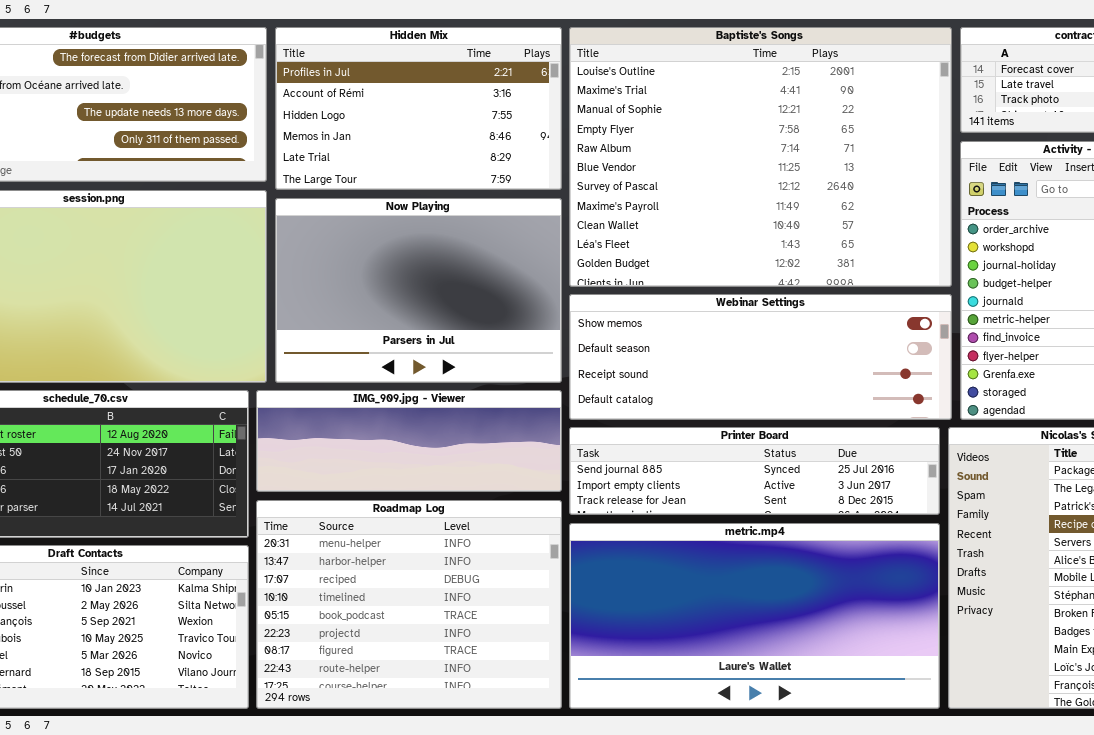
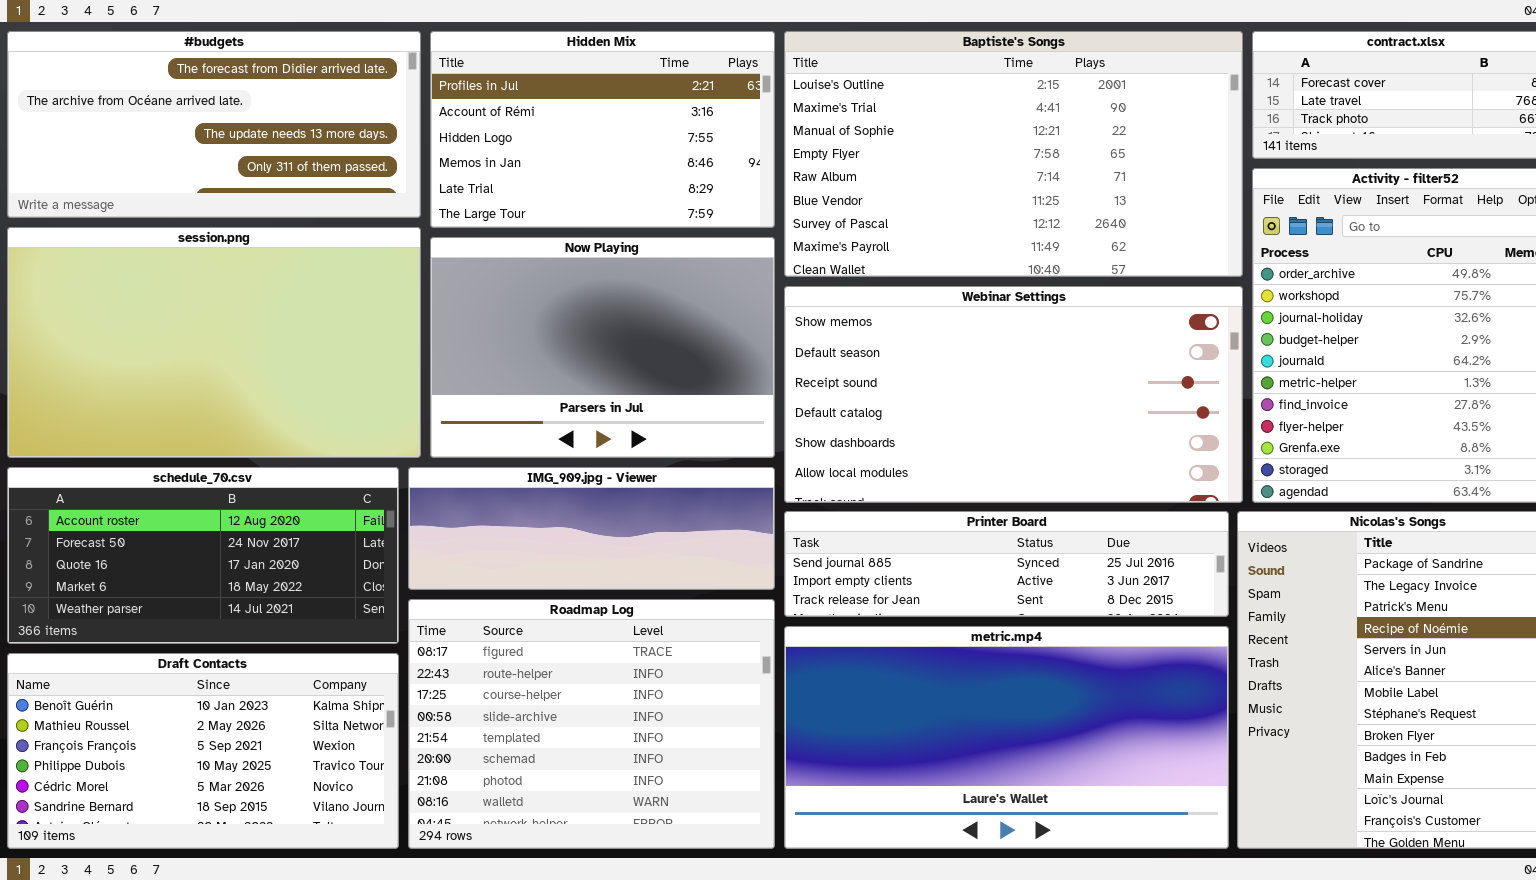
Baptiste's Songs: [569,27,952,287] -> [784,31,1243,277], resized
Webinar Settings: [569,294,952,420] -> [784,286,1243,503], resized
Roadmap Log: [256,500,562,709] -> [408,599,775,849], scrolled down 6 rows

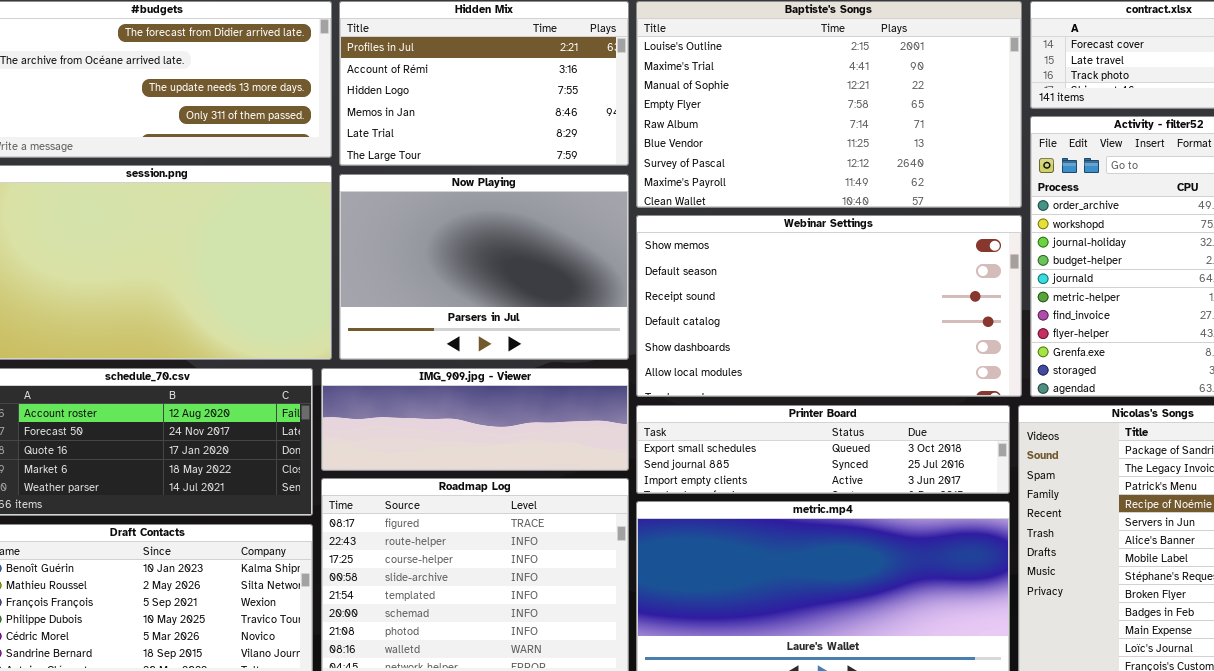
Printer Board: [784,511,1229,617] -> [636,405,1010,494], scrolled up 1 row

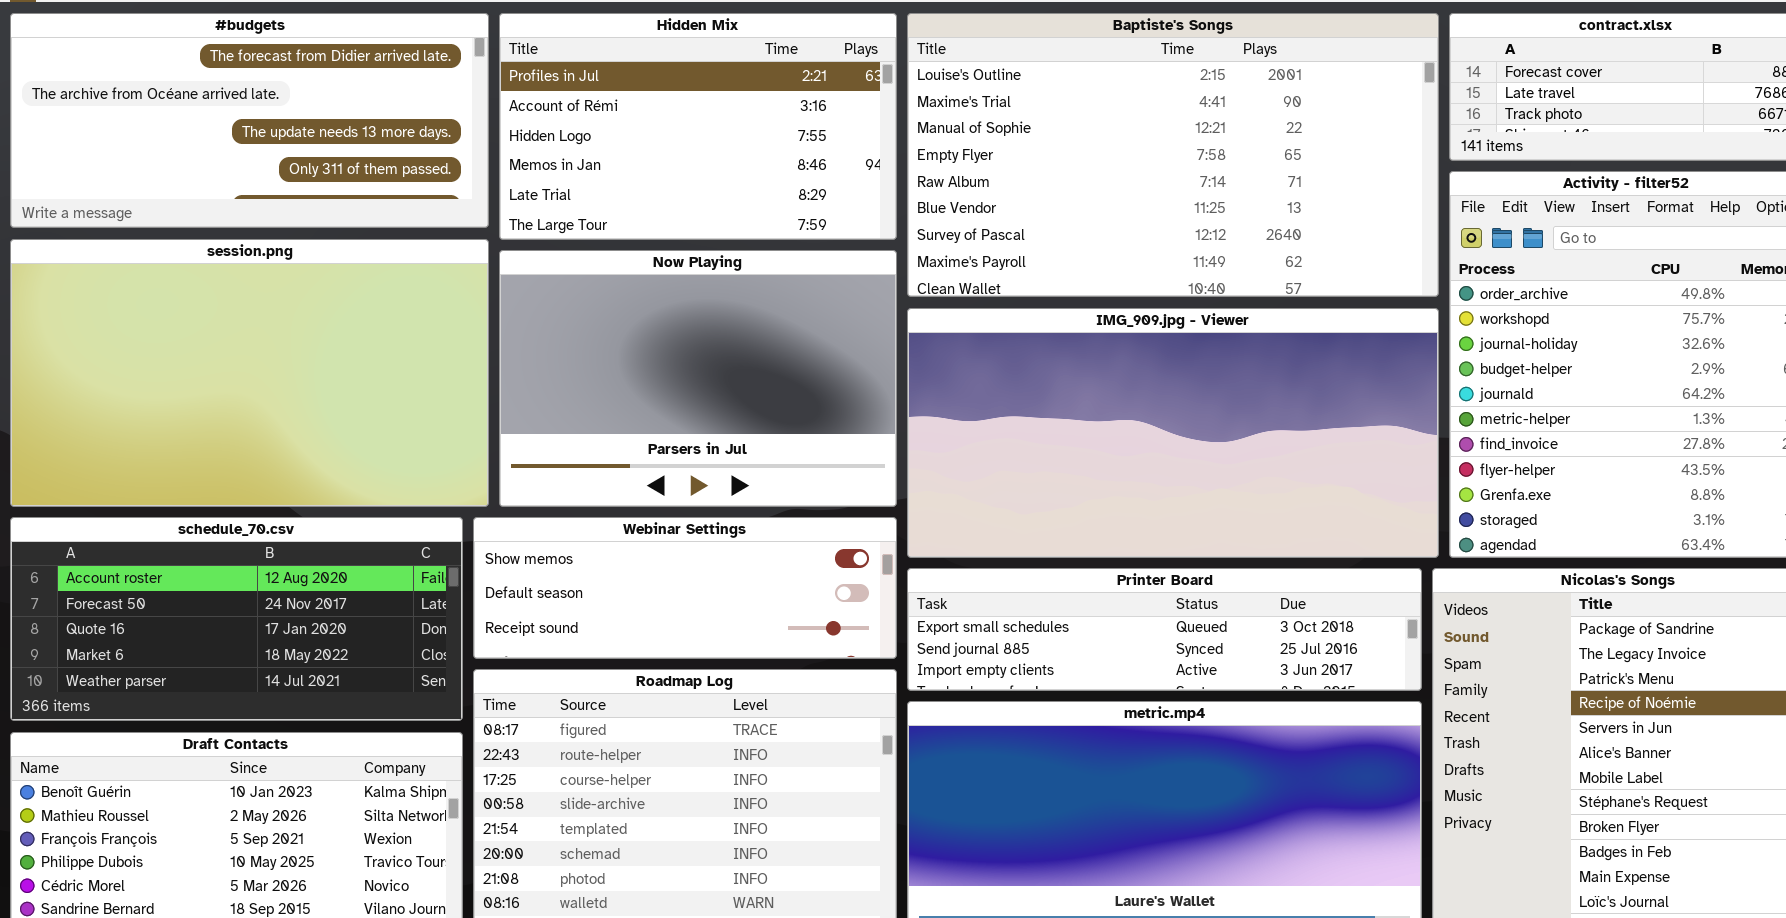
Webinar Settings: [636,215,1022,397] -> [473,517,897,659], moved, resized
IMG_909.jpg - Viewer: [321,368,629,471] -> [907,308,1439,558], moved, resized

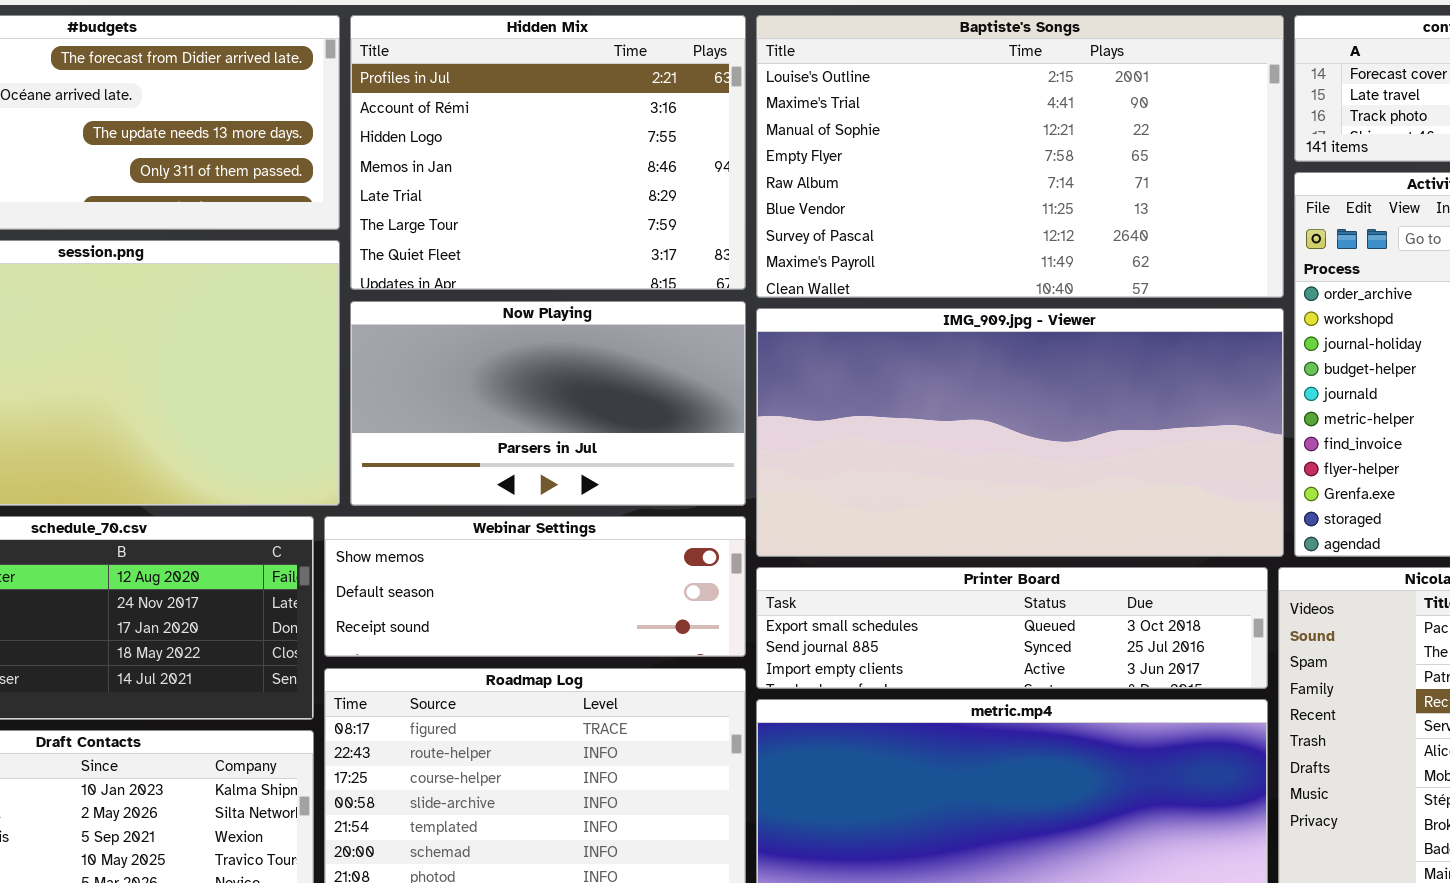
Hidden Mix: [499,13,897,240] -> [350,15,746,290], resized
Now Playing: [499,250,897,507] -> [350,301,746,506], resized

